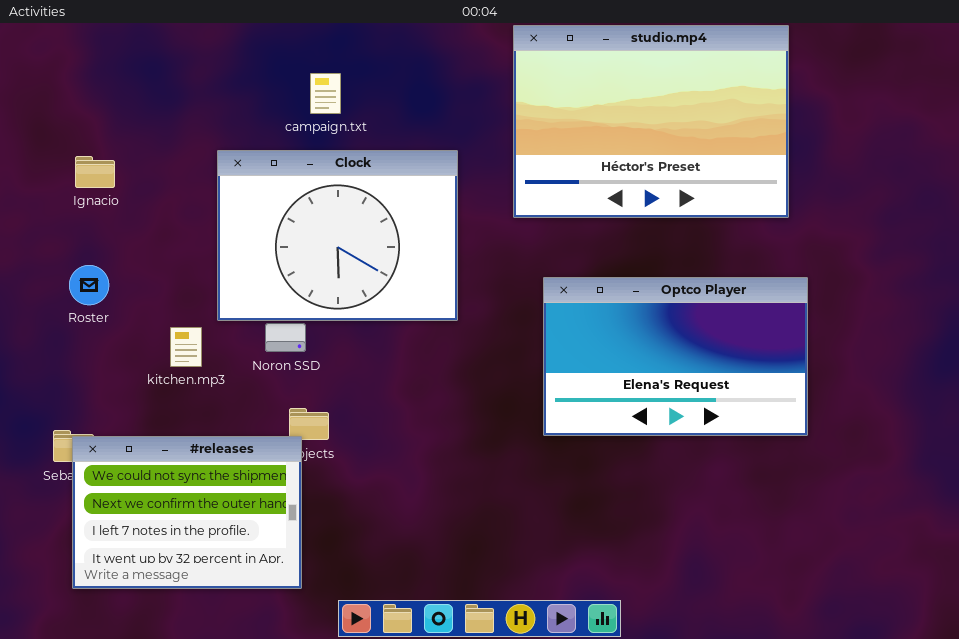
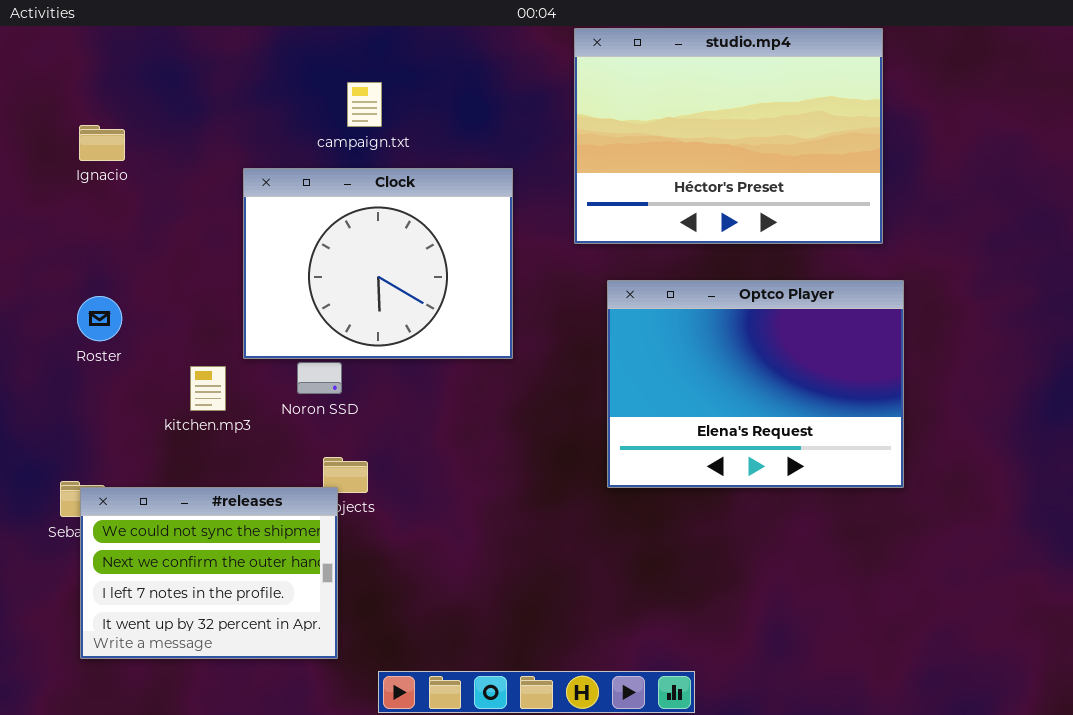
Ignacio: [75,156,115,188] -> [79,125,125,161], moved
Optco Player: [543,277,808,436] -> [607,280,904,488], resized

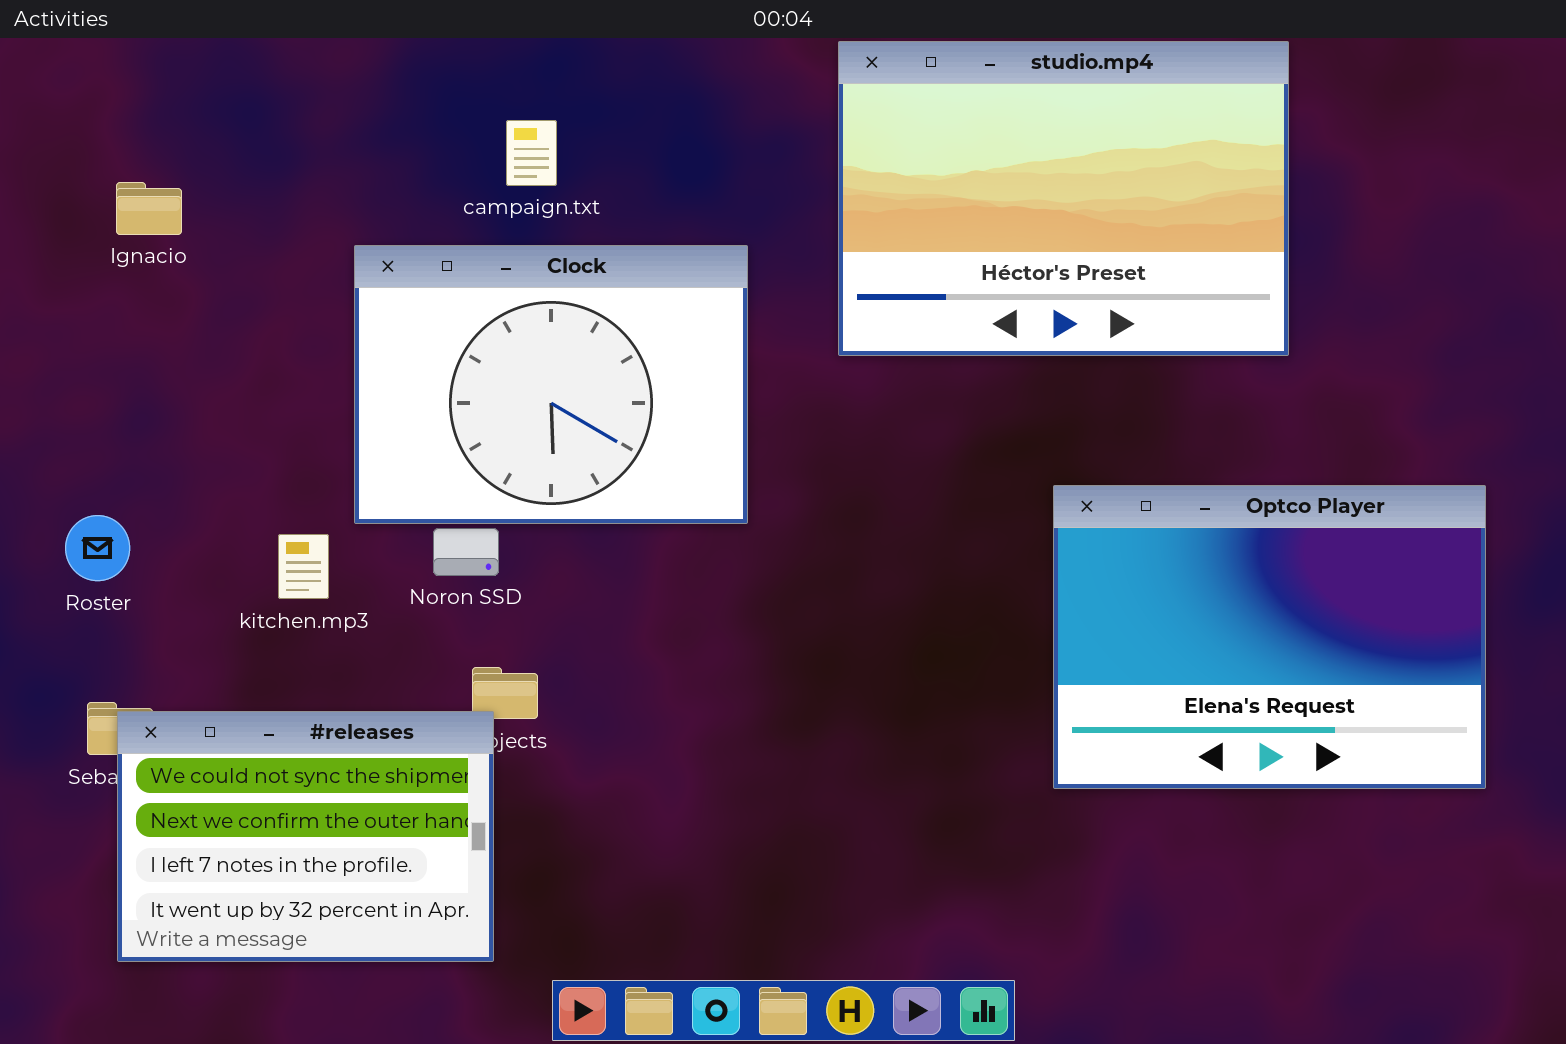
Optco Player: [607,280,904,488] -> [1053,485,1486,789], moved
Roster: [77,296,122,341] -> [65,515,130,581], moved

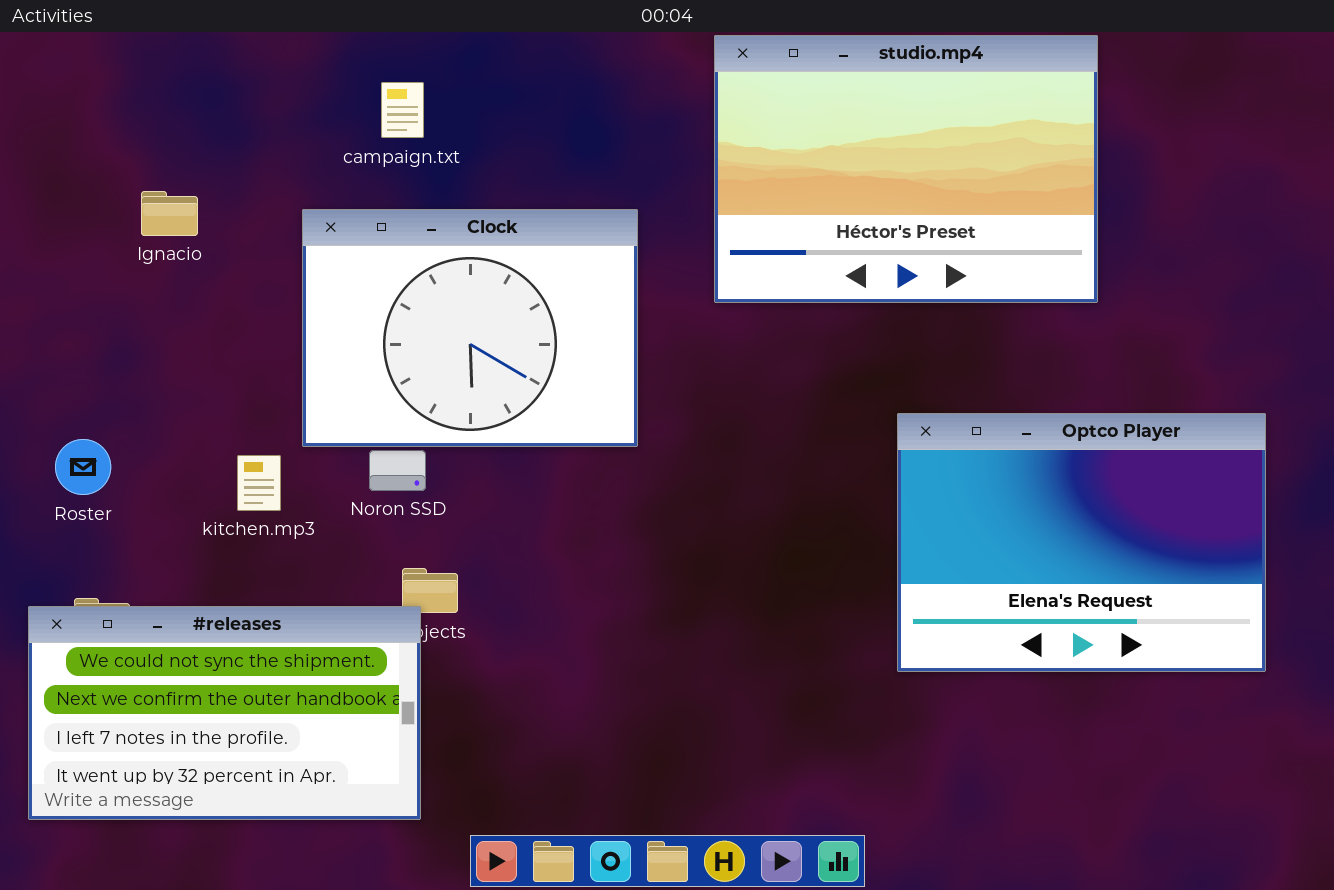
campaign.txt: [506,120,557,186] -> [381,82,424,138], moved
Ignacio: [116,182,182,235] -> [141,191,198,236], moved
#releases: [117,711,494,962] -> [28,606,421,820], resized

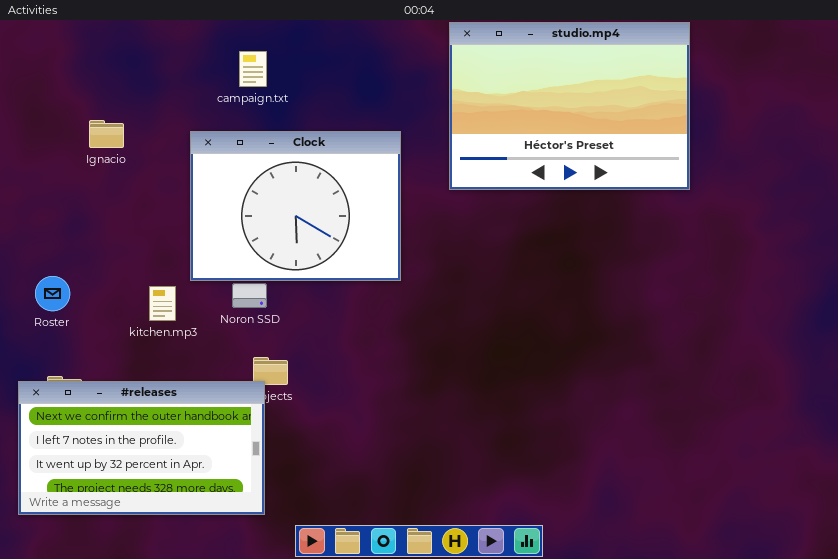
Optco Player: [897,413,1266,672] -> none, closed
#releases: [28,606,421,820] -> [18,381,265,515], scrolled down 1 row

